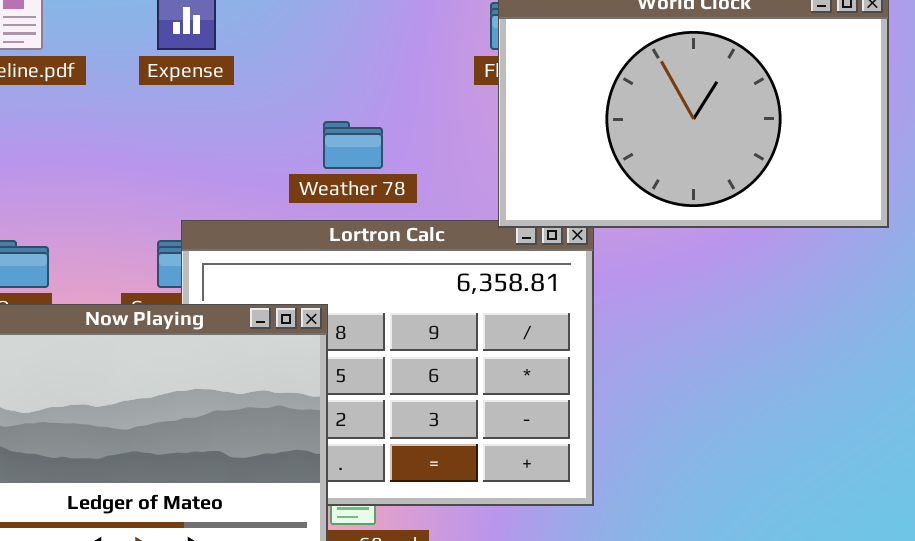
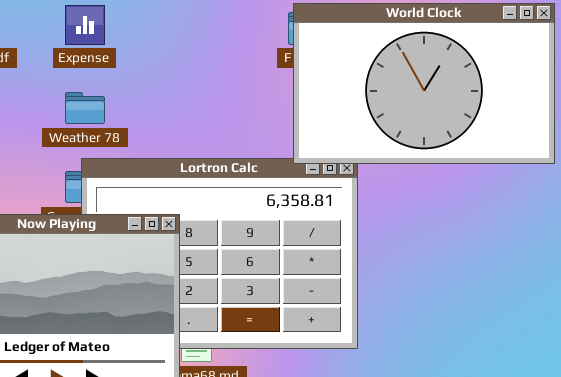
Weather 78: [323,121,383,169] -> [65,92,105,124], moved

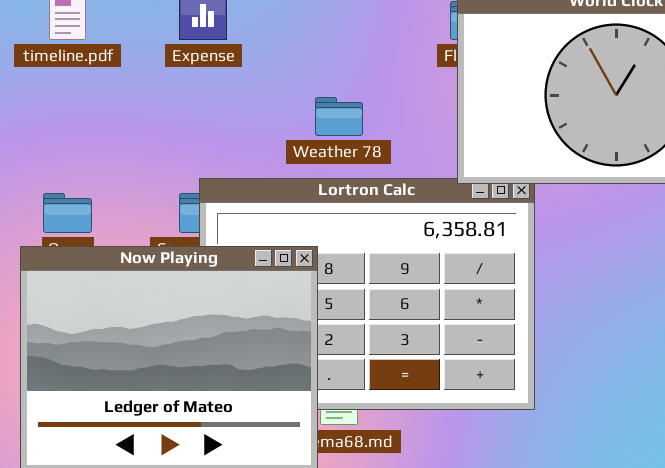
Weather 78: [65,92,105,124] -> [315,97,363,136], moved

